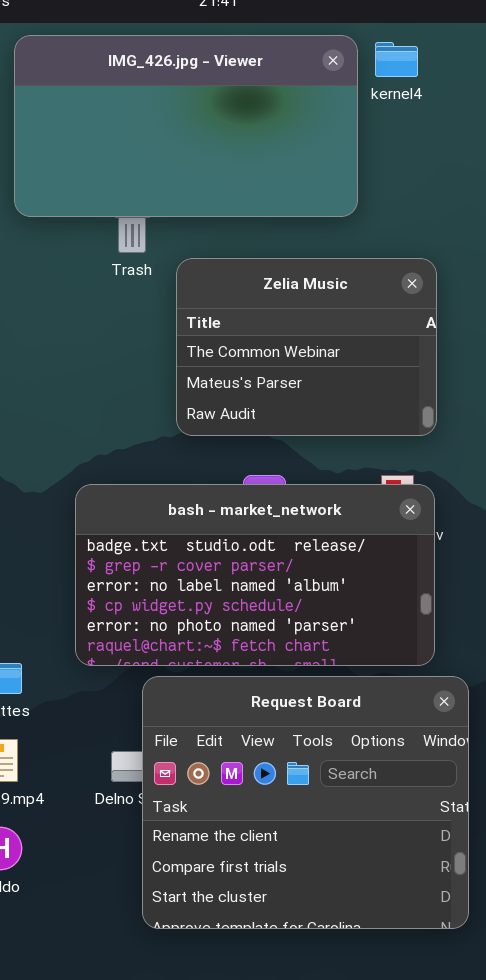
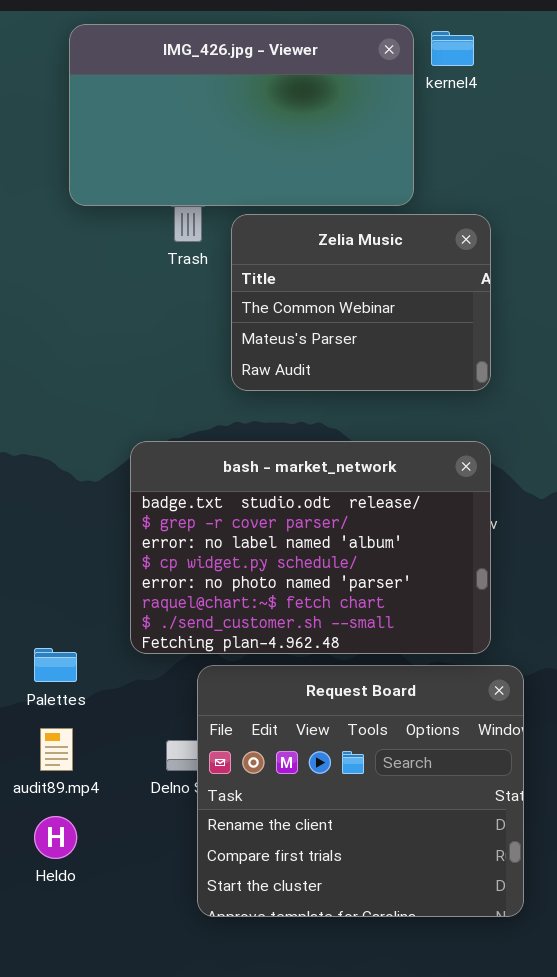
Zelia Music: [176,258,437,436] -> [231,214,491,391], moved
bash - market_network: [75,484,435,666] -> [130,441,491,654], resized

